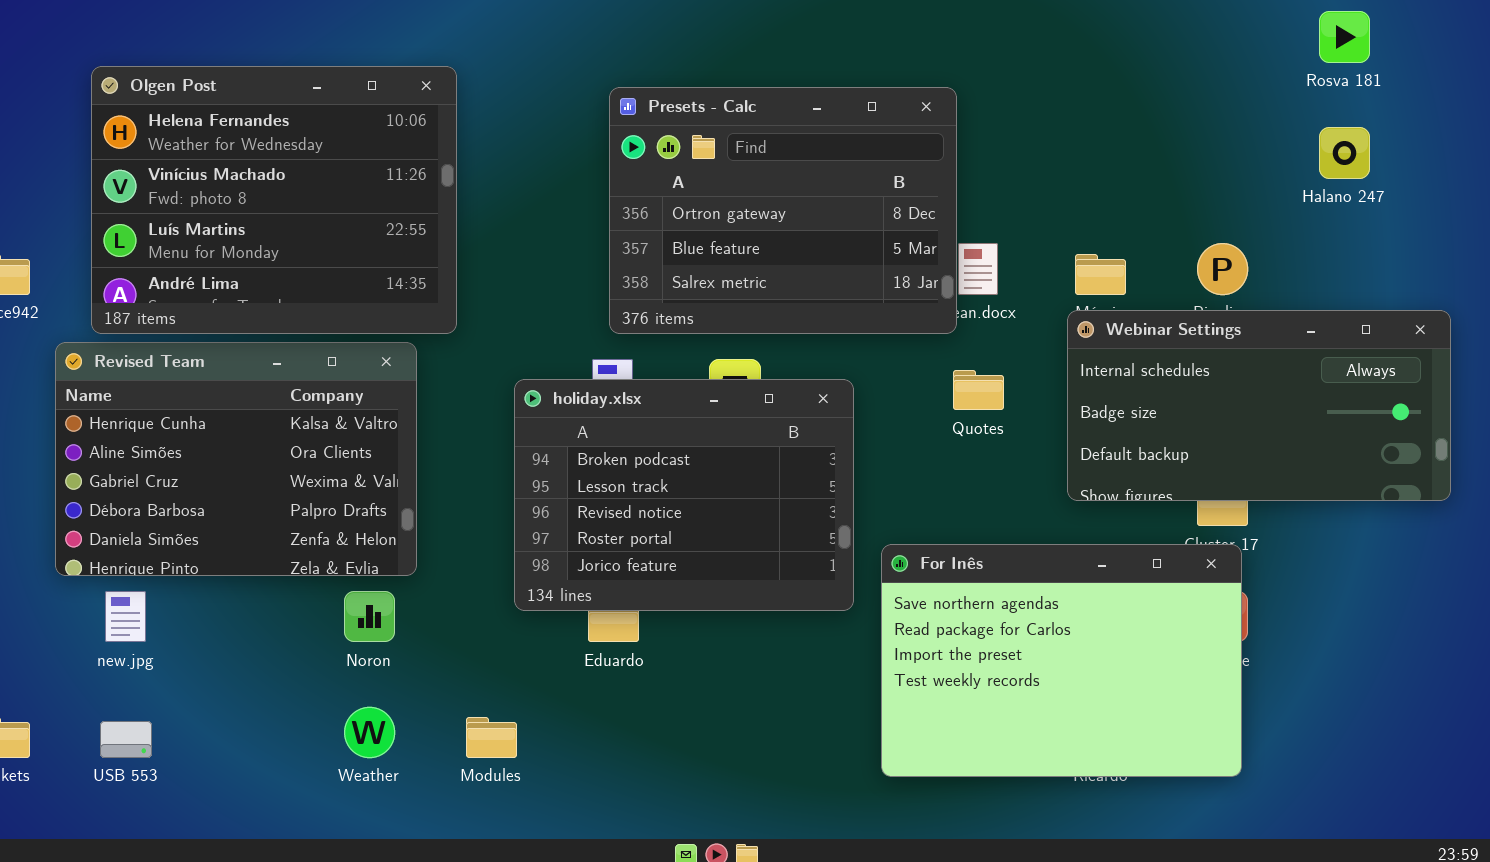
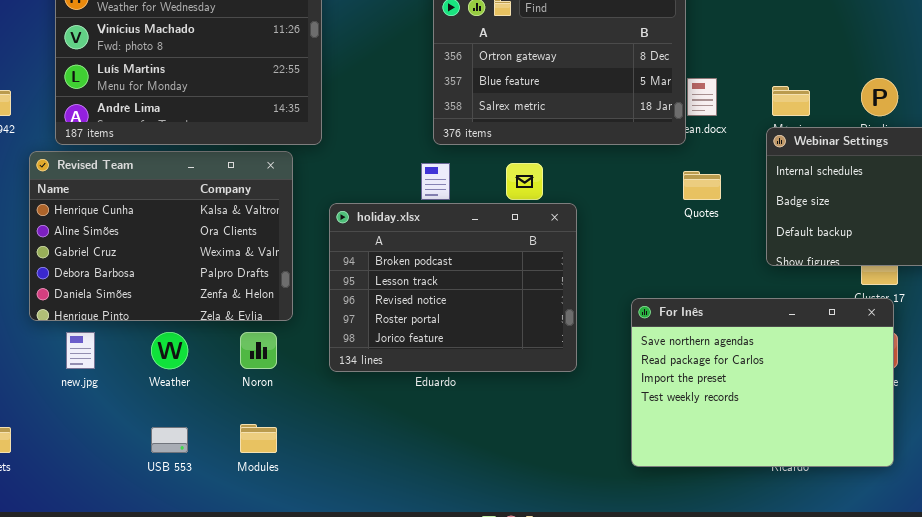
holiday.xlsx: [514,379,854,611] -> [329,203,577,372], moved
Weather: [344,707,395,758] -> [151,332,188,369], moved
Modules: [466,717,517,758] -> [240,424,277,453], moved
USB 553: [100,721,152,758] -> [151,427,188,453], moved

